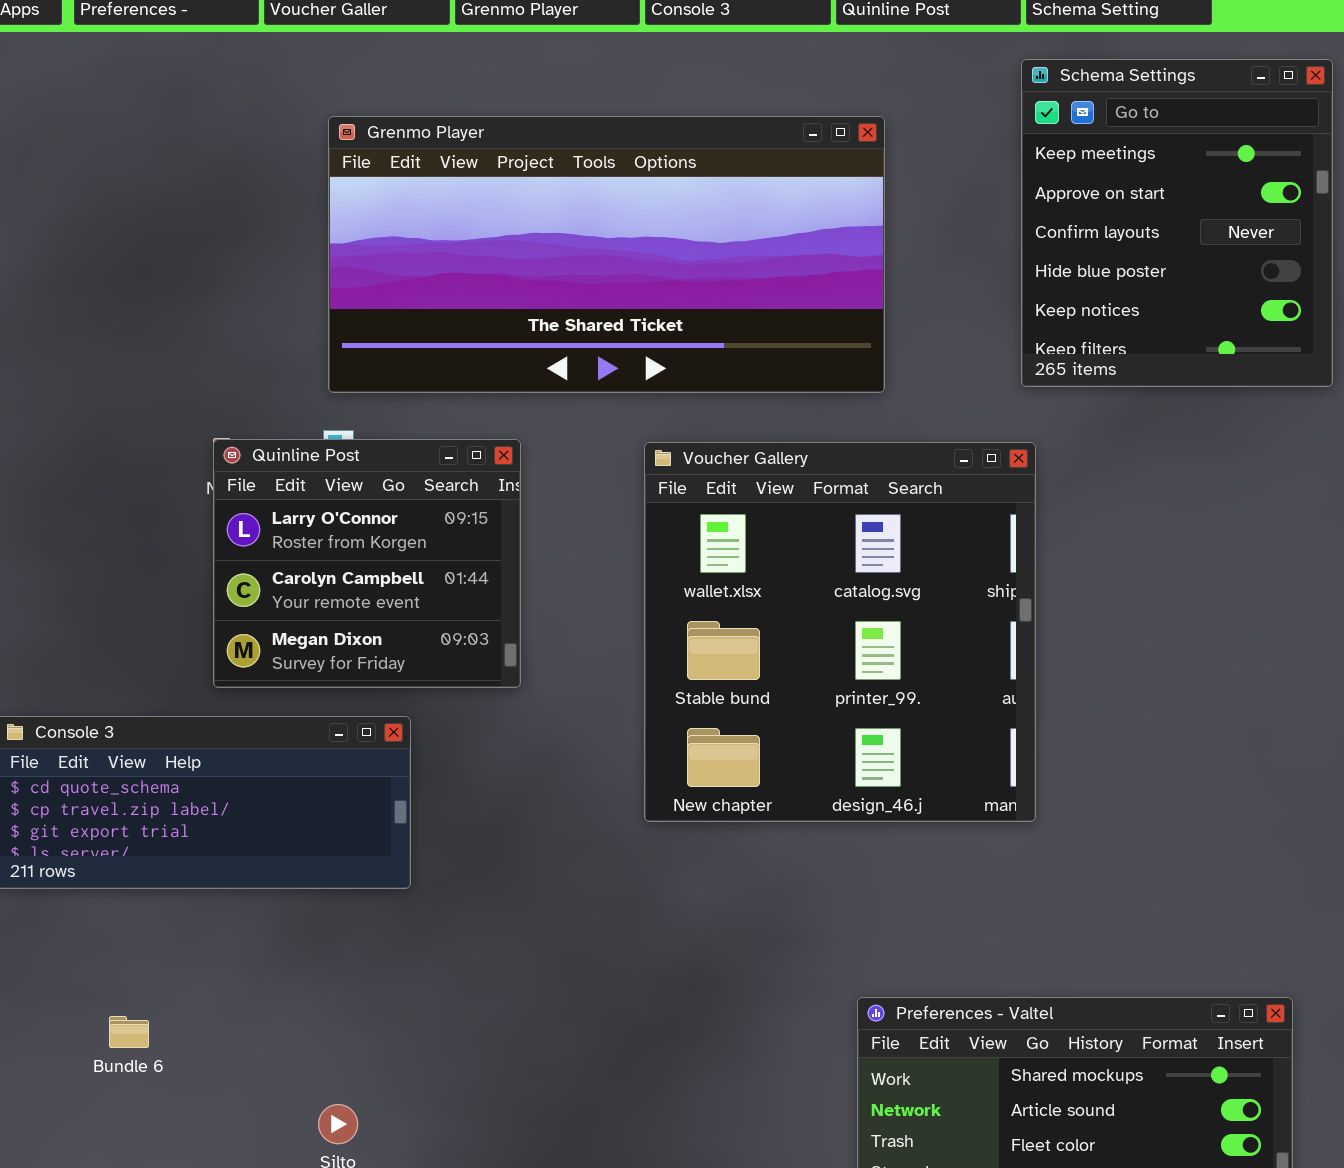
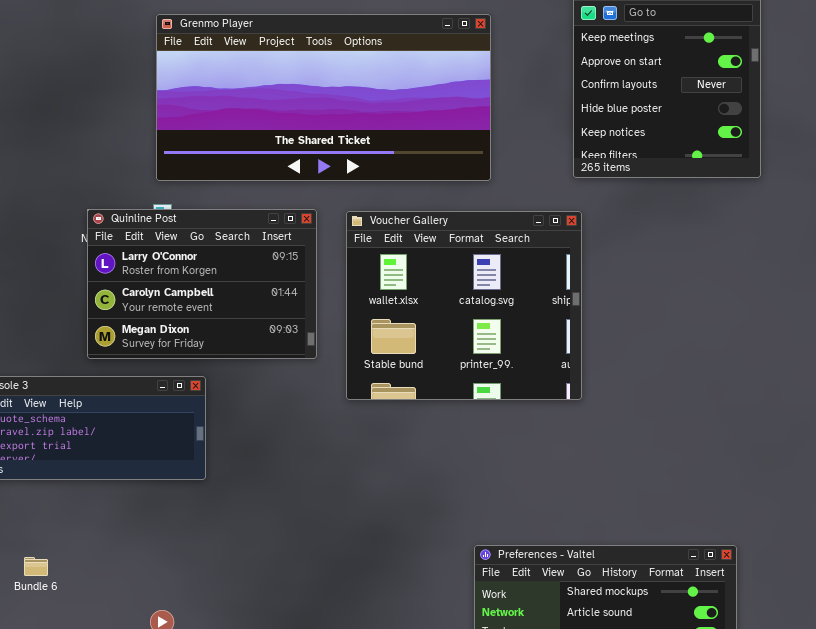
Quinline Post: [213,439,521,688] -> [87,209,317,359], resized
Voucher Gallery: [644,442,1036,822] -> [346,211,582,400], resized

